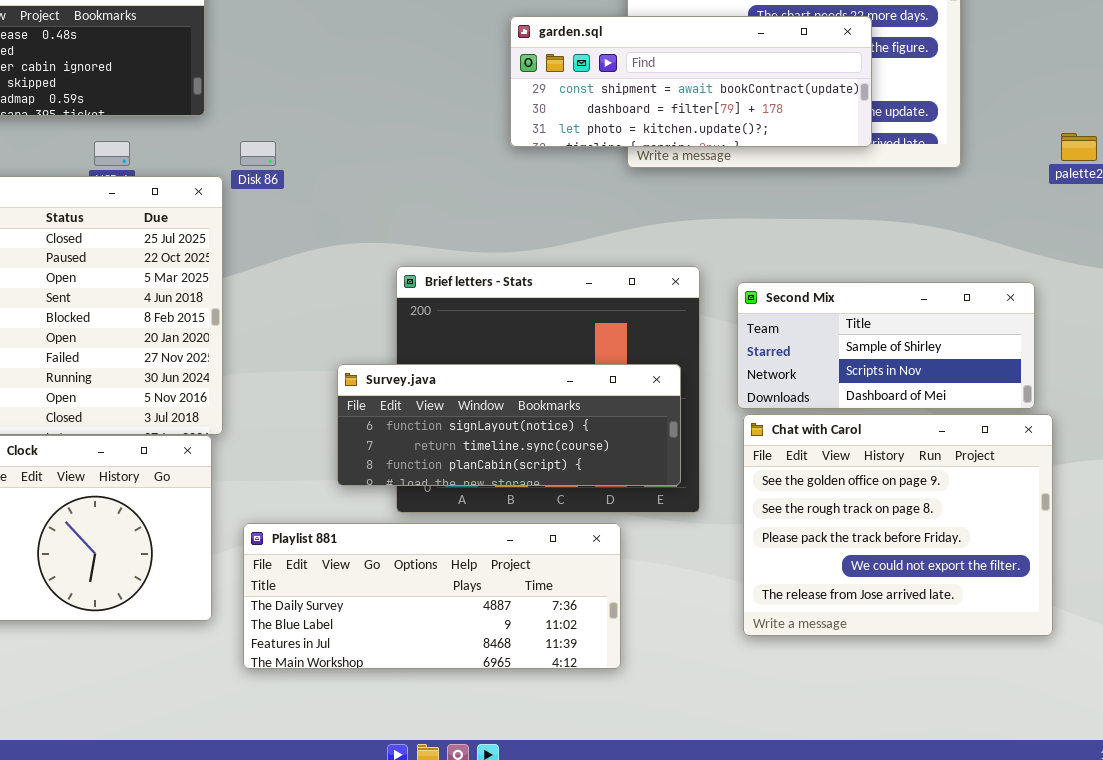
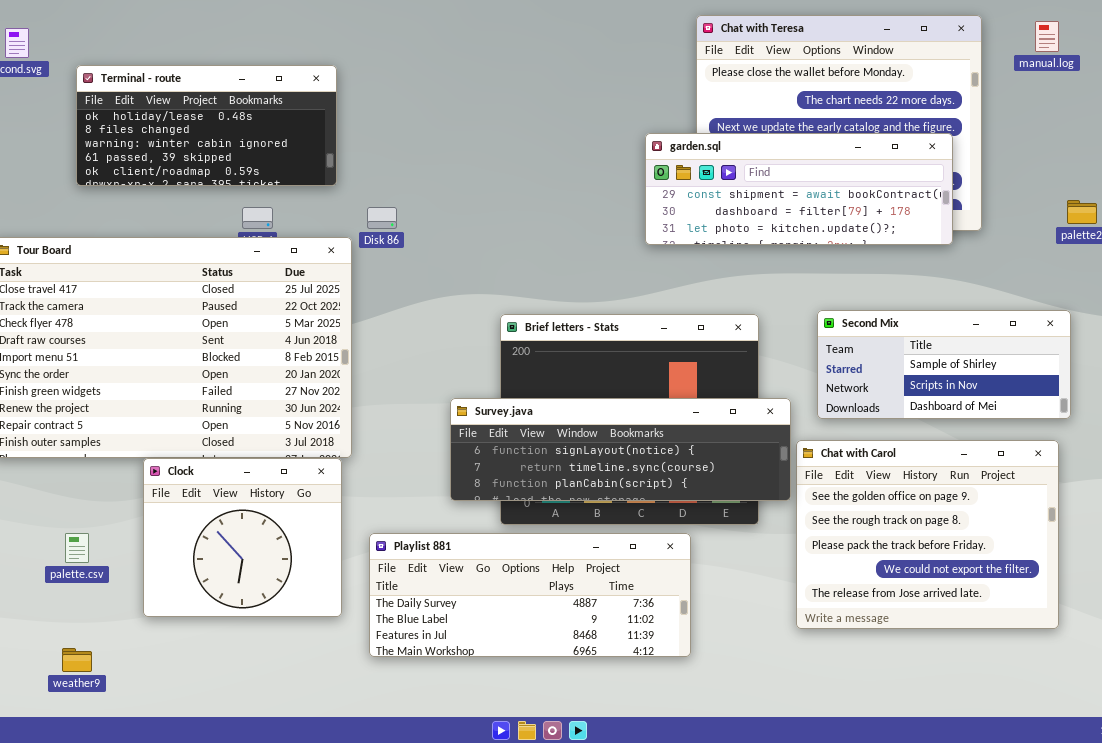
garden.sql: [510,16,872,147] -> [645,133,953,245], moved
Second Mix: [737,282,1035,409] -> [817,310,1071,419], moved
Survey.java: [337,364,681,486] -> [450,398,791,501], resized

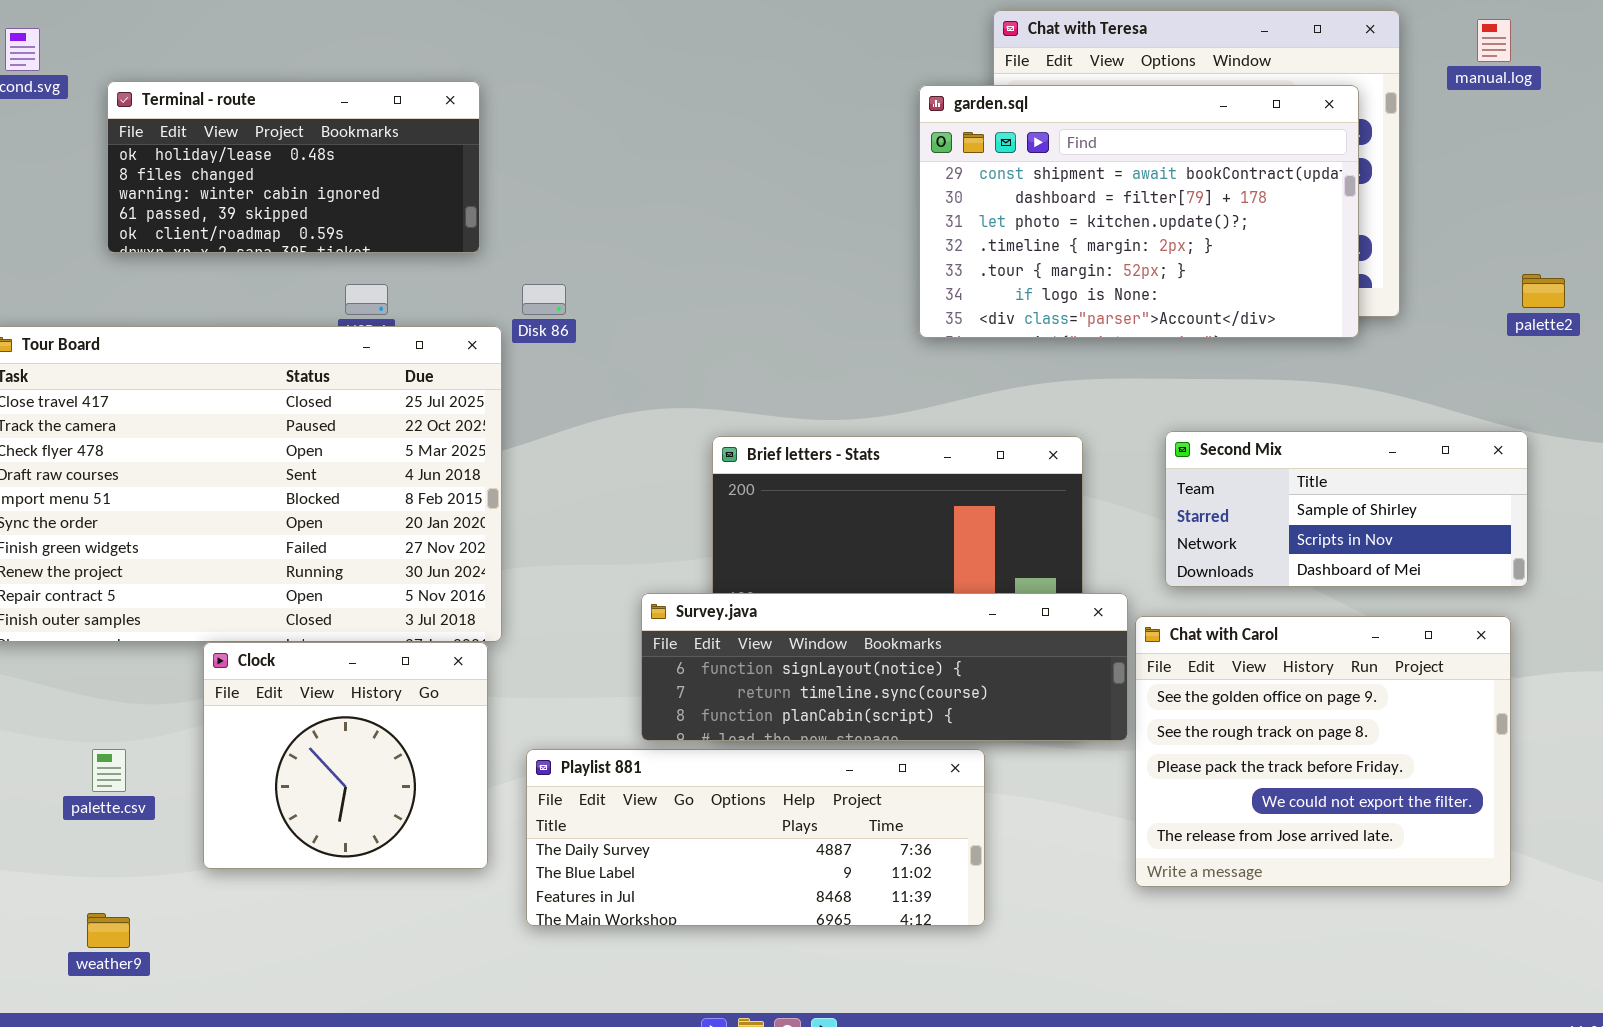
garden.sql: [645,133,953,245] -> [919,85,1359,338], resized
Survey.java: [450,398,791,501] -> [641,593,1128,741], moved

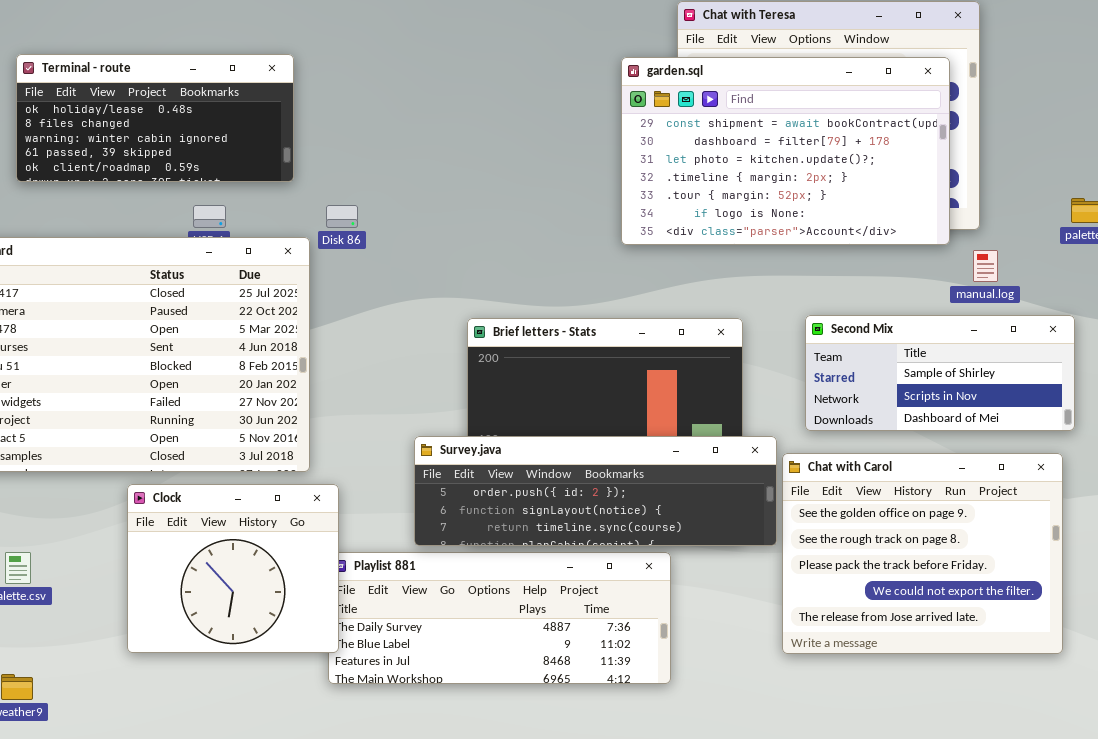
manual.log: [1477,19,1511,62] -> [973,250,998,282], moved
Survey.java: [641,593,1128,741] -> [414,436,777,546], scrolled up 1 row
Clock: [203,642,488,869] -> [127,484,339,653], moved

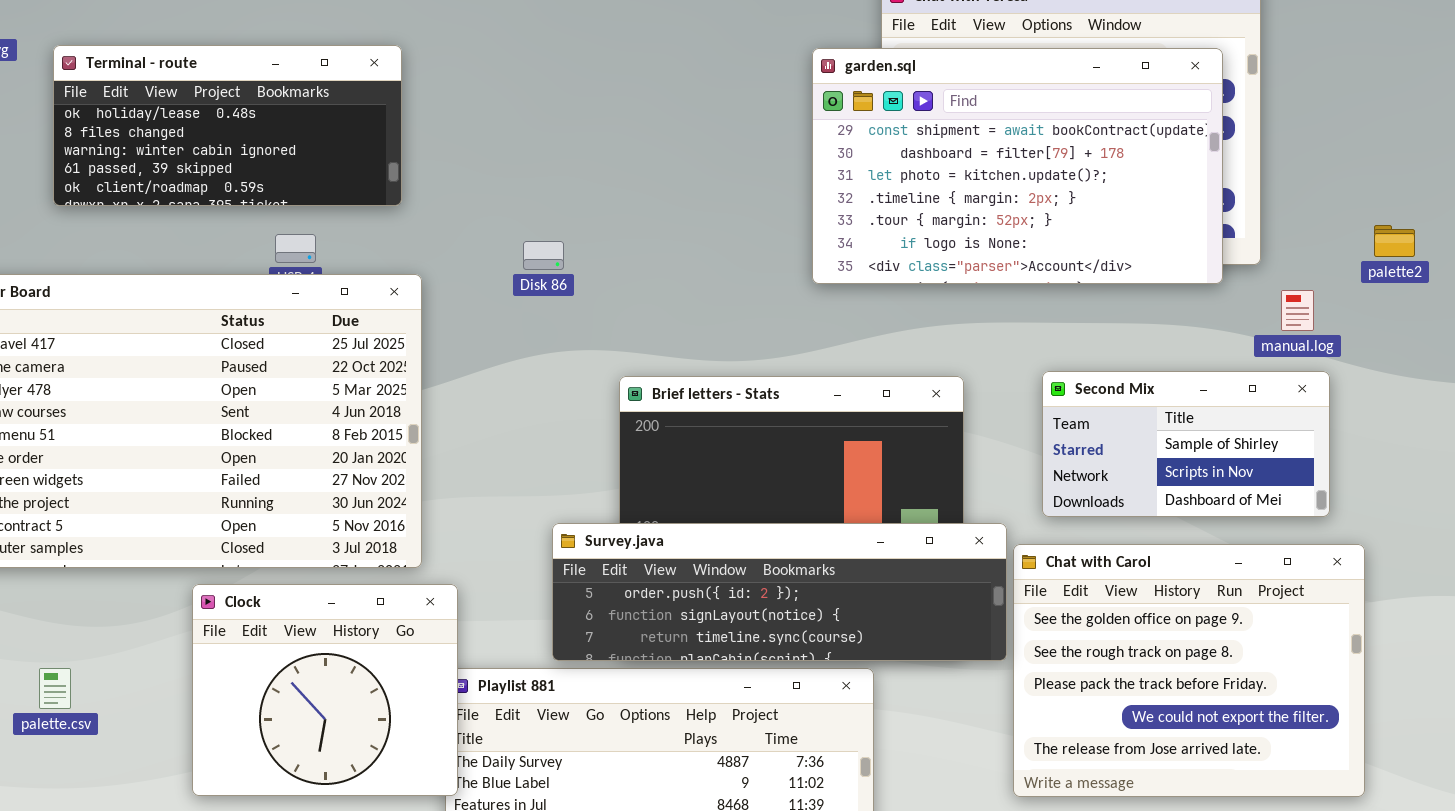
Disk 86: [326,205,358,228] -> [523,241,564,270], moved
manual.log: [973,250,998,282] -> [1281,290,1314,331], moved
Second Mix: [805,315,1075,431] -> [1042,371,1330,517], resized

